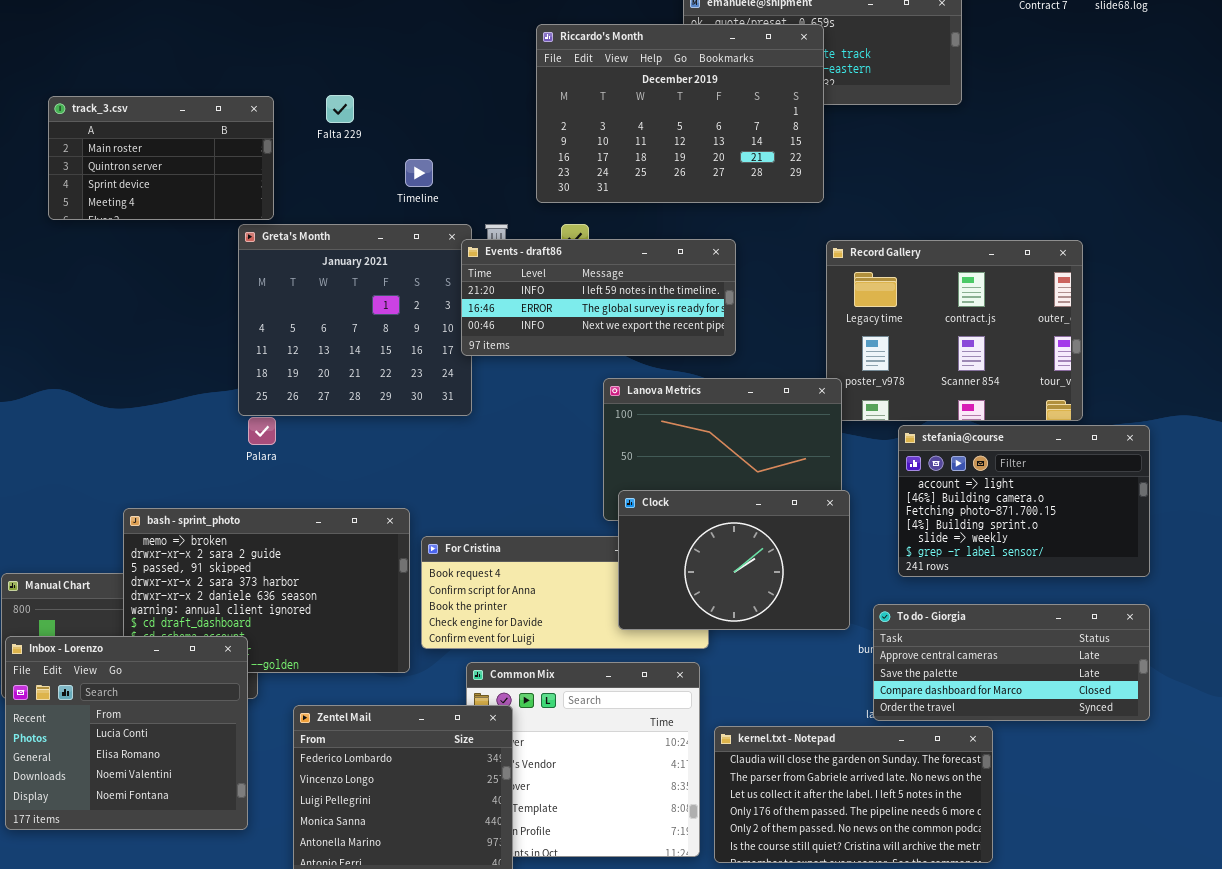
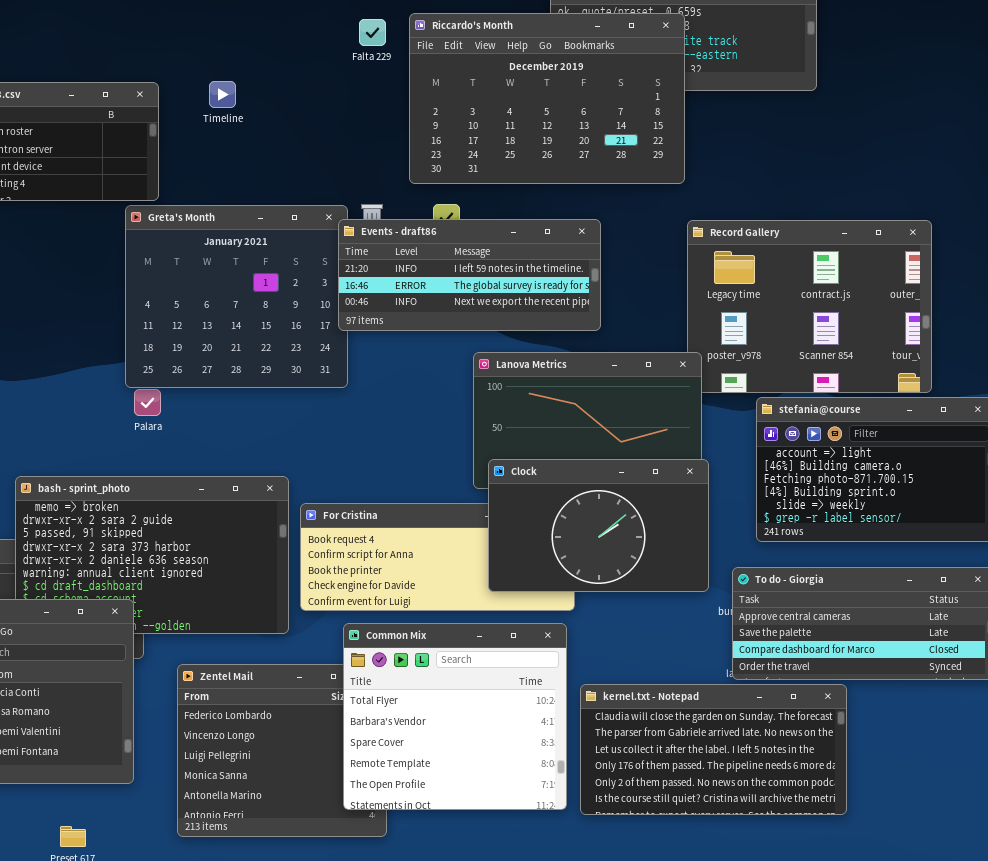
Falta 229: [326,95,354,123] -> [359,19,386,46], moved
Timeline: [405,159,433,187] -> [209,81,236,108], moved
Common Mix: [466,662,700,857] -> [343,623,567,810], raised

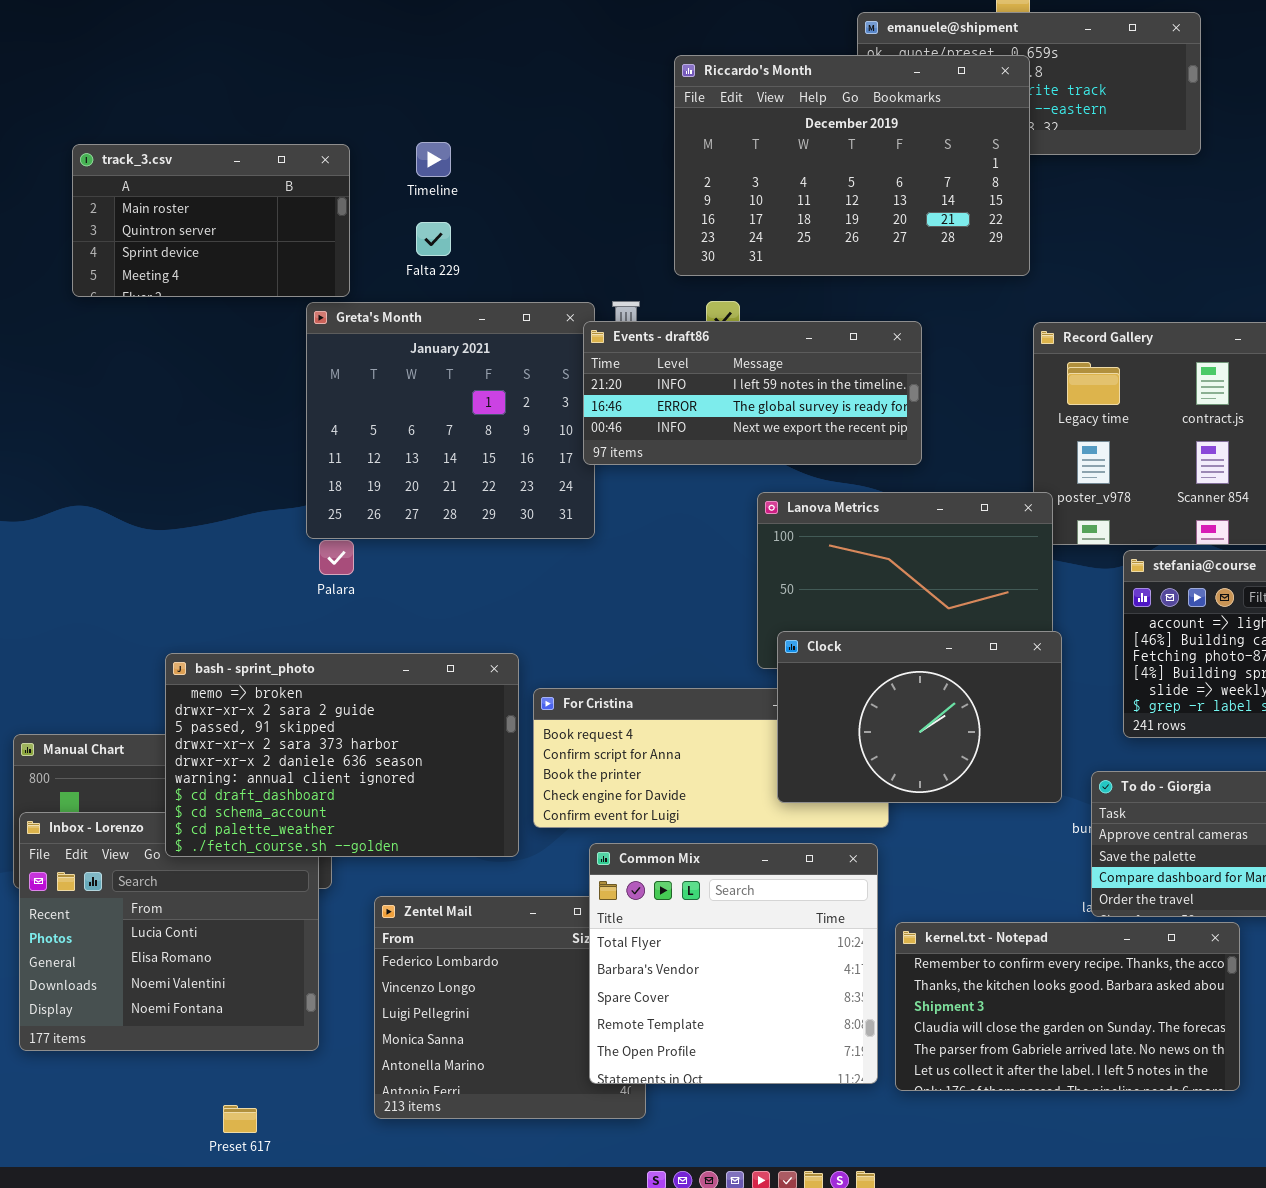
Falta 229: [359,19,386,46] -> [416,222,451,256], moved
bash - sprint_photo: [15,476,289,634] -> [165,653,519,857], raised
kernel.txt - Notepad: [580,684,847,815] -> [895,922,1240,1091], scrolled up 3 rows

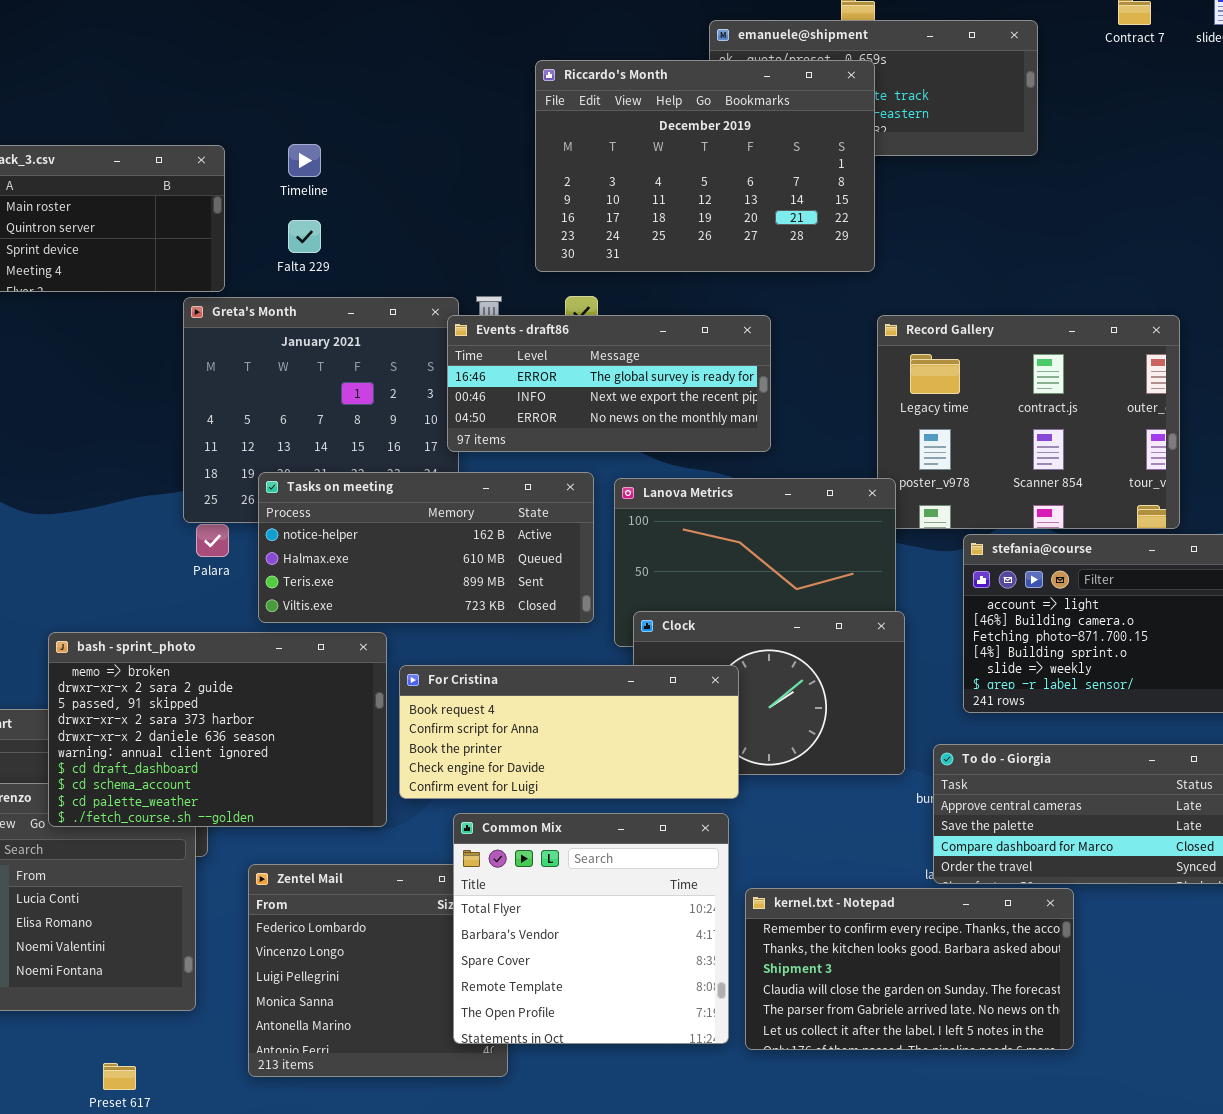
Events - draft86: [583,321,922,465] -> [447,315,771,452], scrolled down 1 row
Tasks on meeting: none -> [258,472,594,623], opened
For Cristina: [533,688,889,828] -> [399,665,739,799], raised

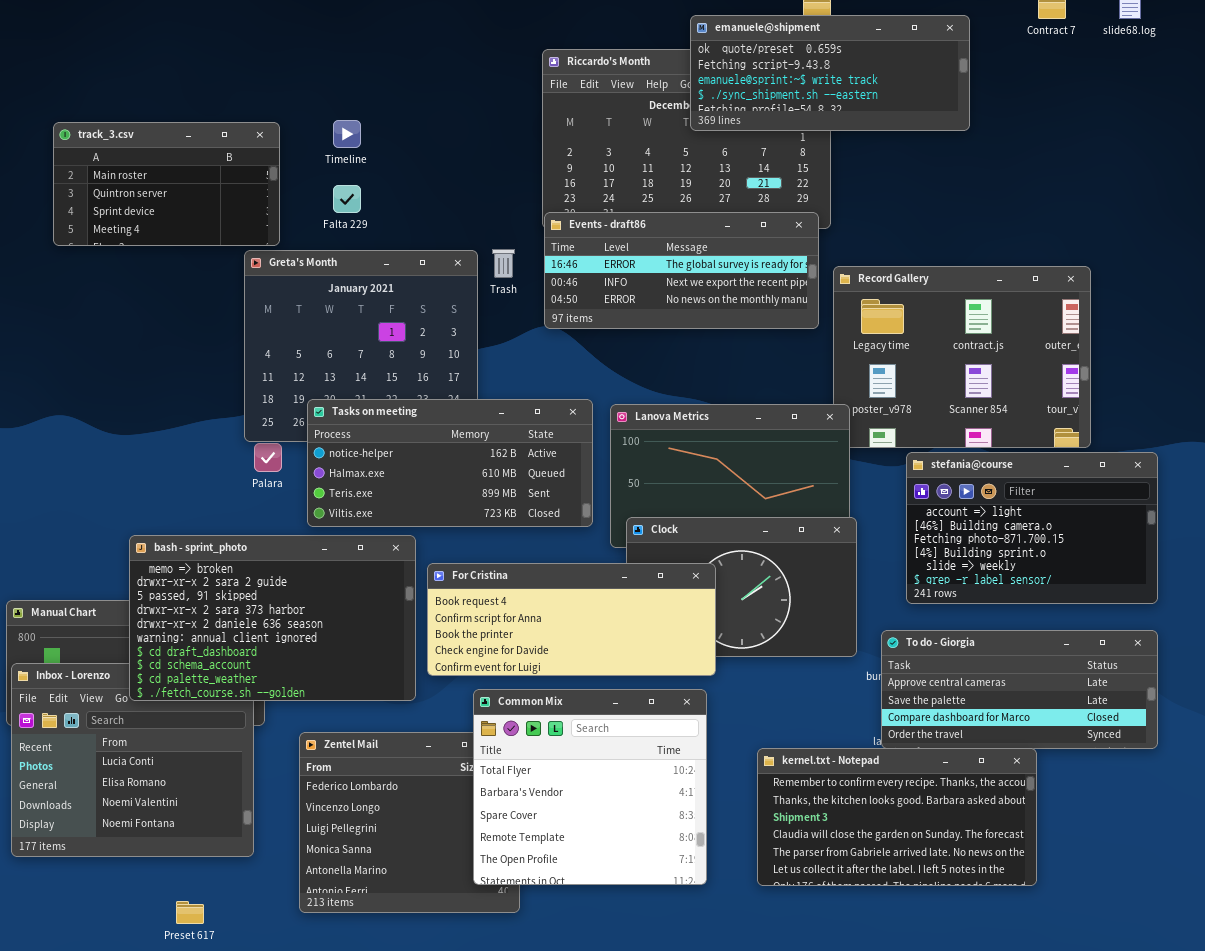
emanuele@shipment: [709,20,1038,156] -> [690,15,970,131], raised
Events - draft86: [447,315,771,452] -> [544,212,819,329], moved
kernel.txt - Notepad: [745,888,1074,1050] -> [757,748,1037,886], moved

